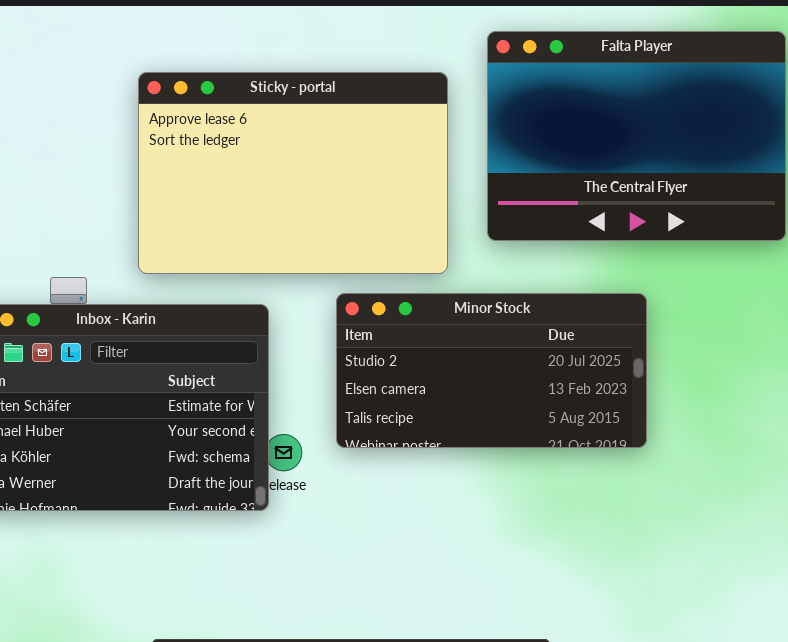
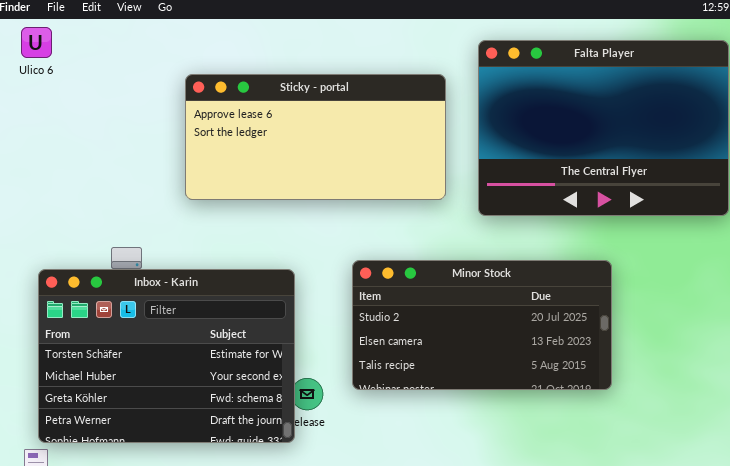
Sticky - portal: [138,72,448,274] -> [185,74,446,200], resized

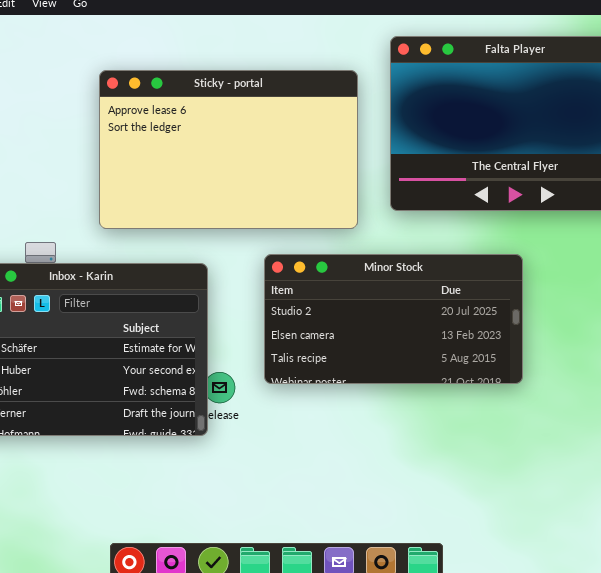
Sticky - portal: [185,74,446,200] -> [99,70,358,229], resized

